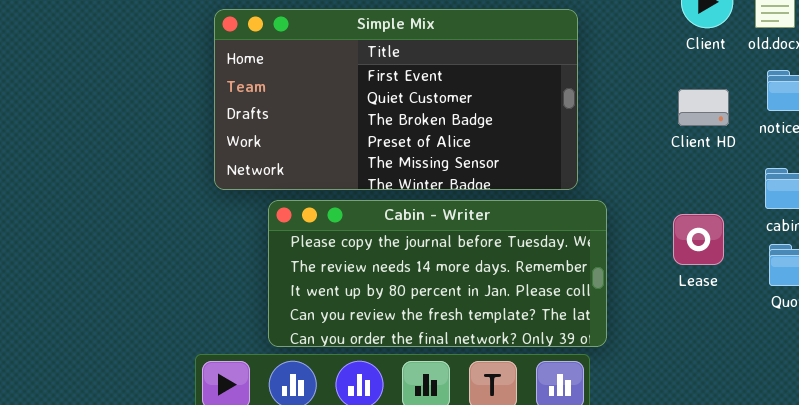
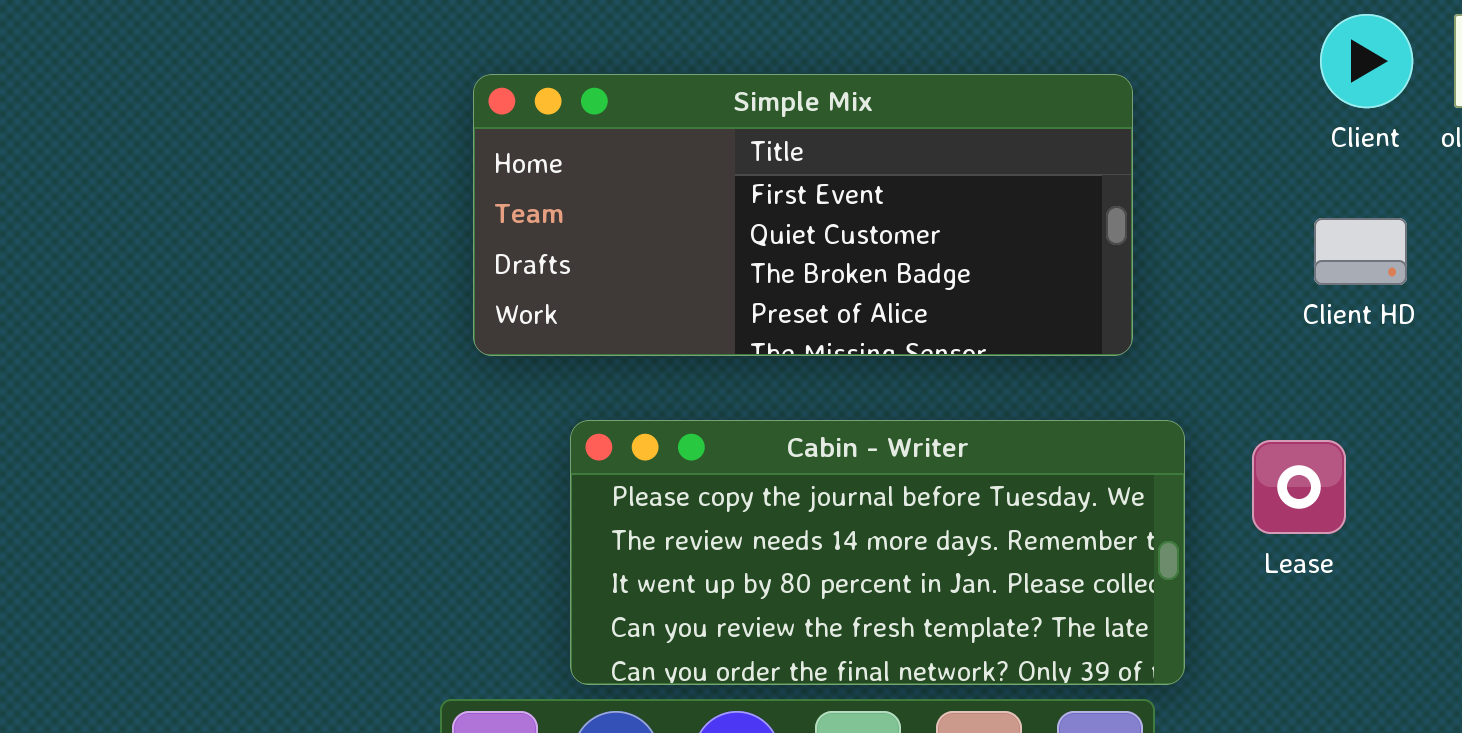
Simple Mix: [214,9,578,190] -> [473,74,1133,356], resized
Lease: [673,214,724,265] -> [1252,440,1346,534], moved

